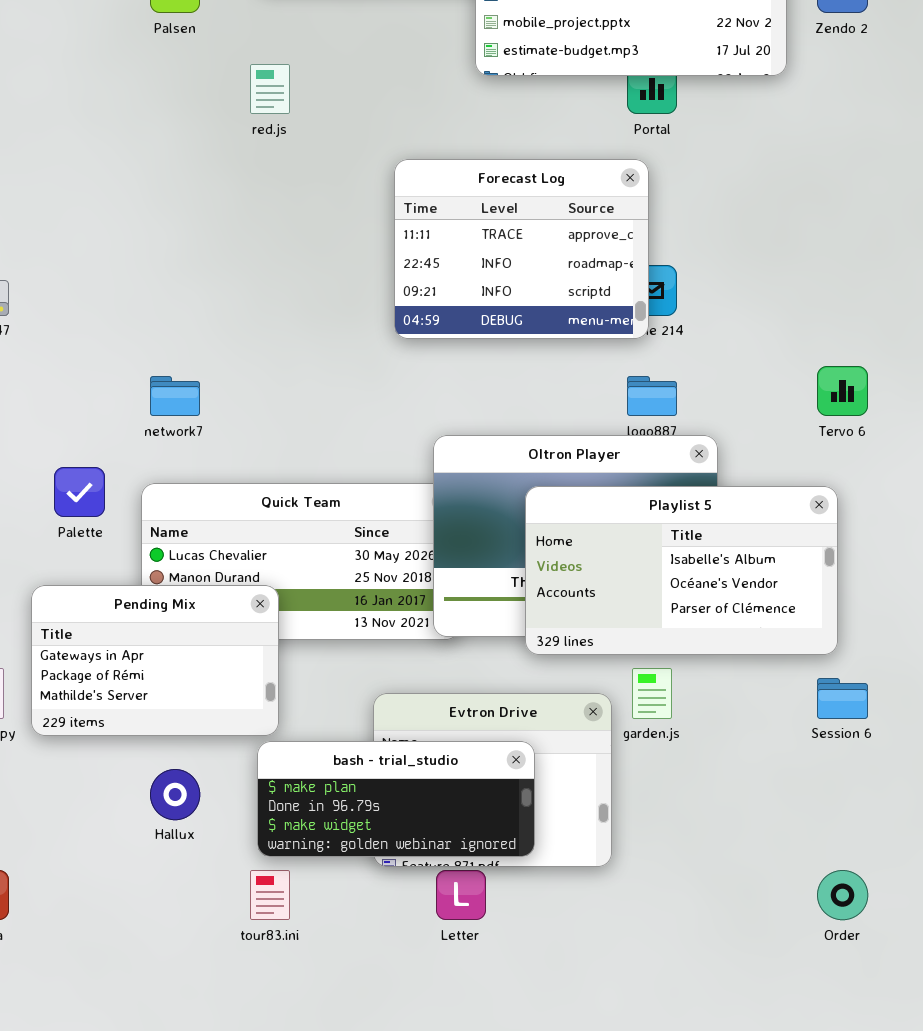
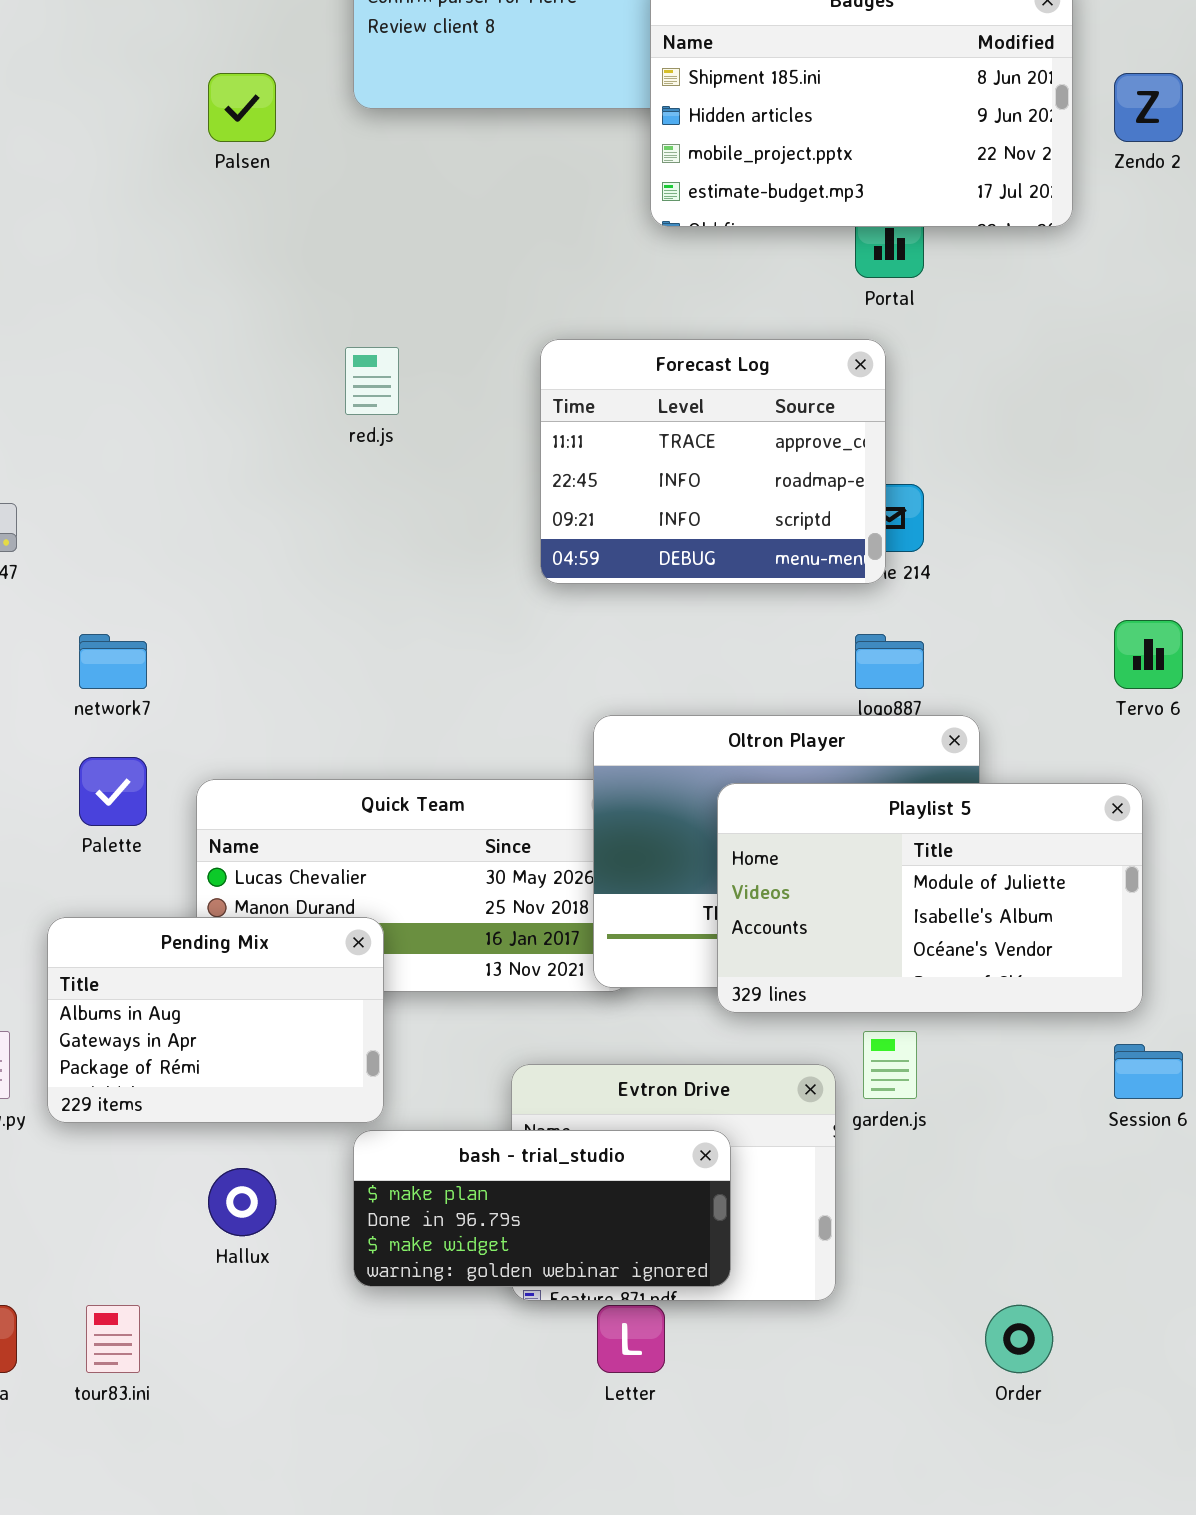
red.js: [250,64,290,114] -> [345,347,399,415], moved
network7: [150,376,200,416] -> [79,634,147,689], moved
Playlist 5: [525,486,838,655] -> [717,783,1143,1013], scrolled up 1 row
Pending Mix: [31,585,279,736] -> [47,917,384,1123], scrolled up 1 row
tour83.ini: [250,870,290,920] -> [86,1305,140,1373], moved
Order: [817,870,868,920] -> [985,1305,1053,1373], moved

